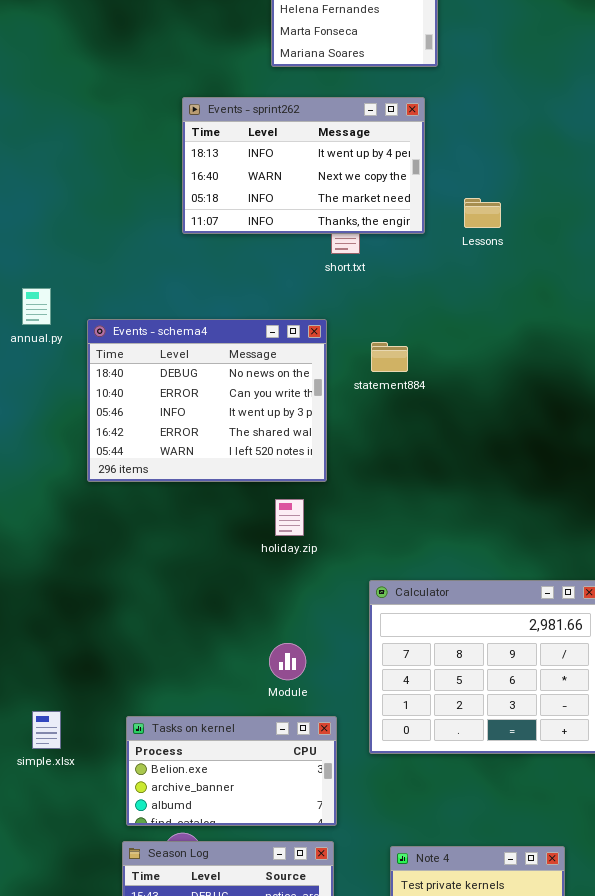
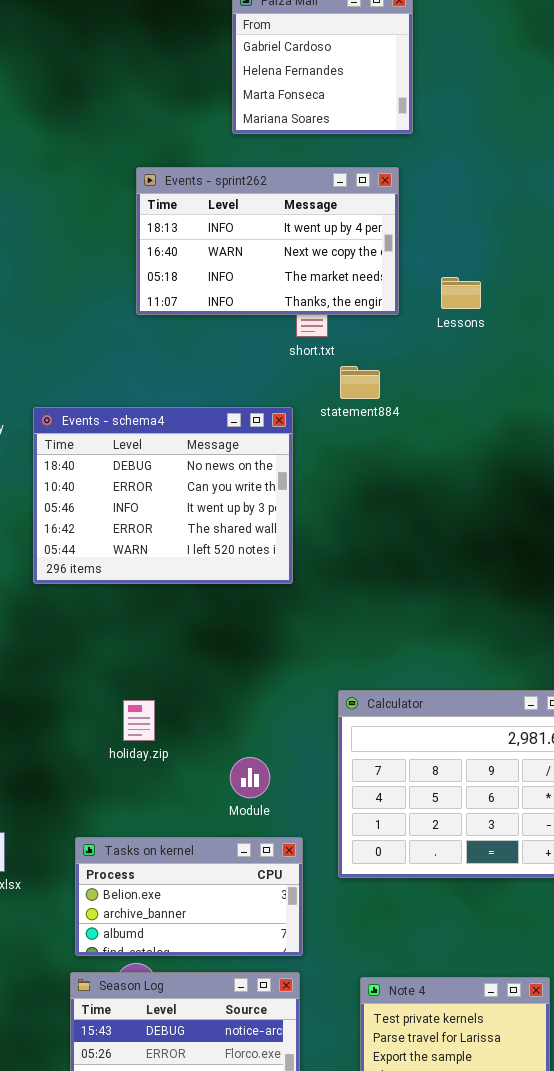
statement884: [371,342,408,372] -> [340,366,380,399], moved
holiday.zip: [275,499,304,536] -> [123,700,155,741], moved

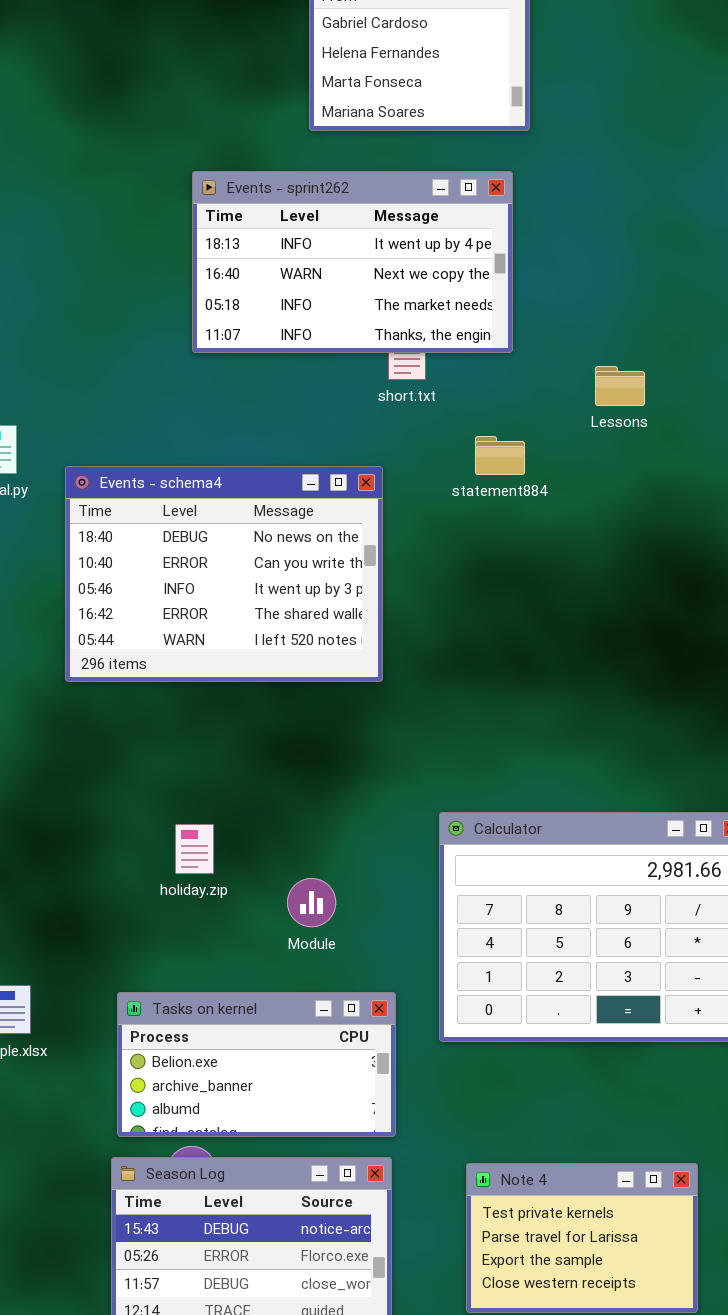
Lessons: [441,277,481,309] -> [595,366,645,406], moved
statement884: [340,366,380,399] -> [475,436,525,475], moved
Module: [230,757,270,798] -> [287,878,336,927], moved

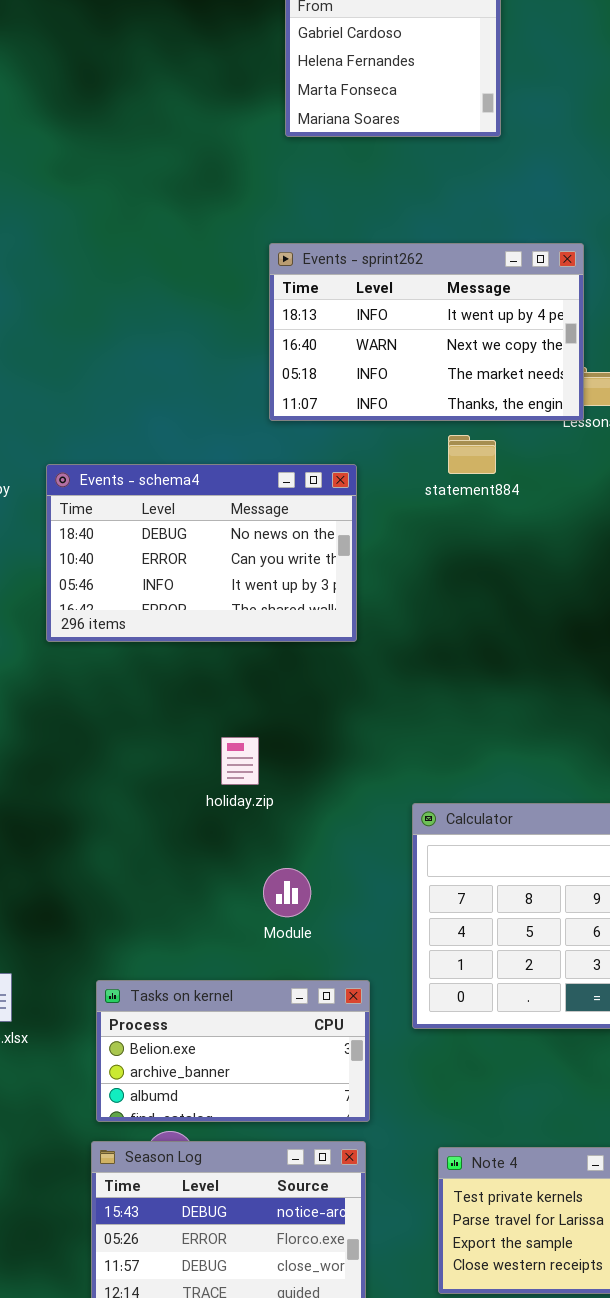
Events - sprint262: [192,171,513,353] -> [269,243,584,421], moved
Events - schema4: [65,466,383,682] -> [46,464,357,642], resized
holiday.zip: [175,824,214,874] -> [221,737,259,785], moved

